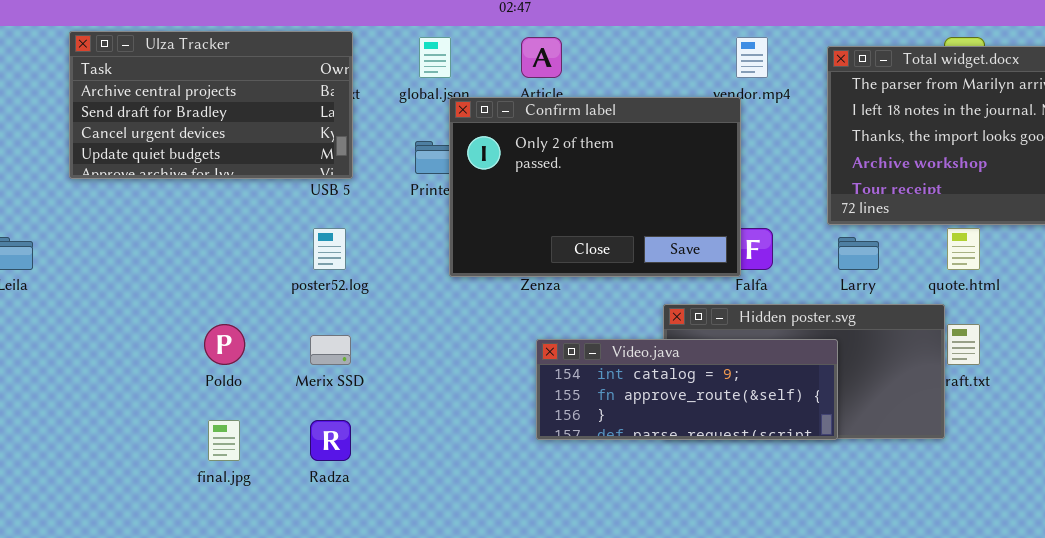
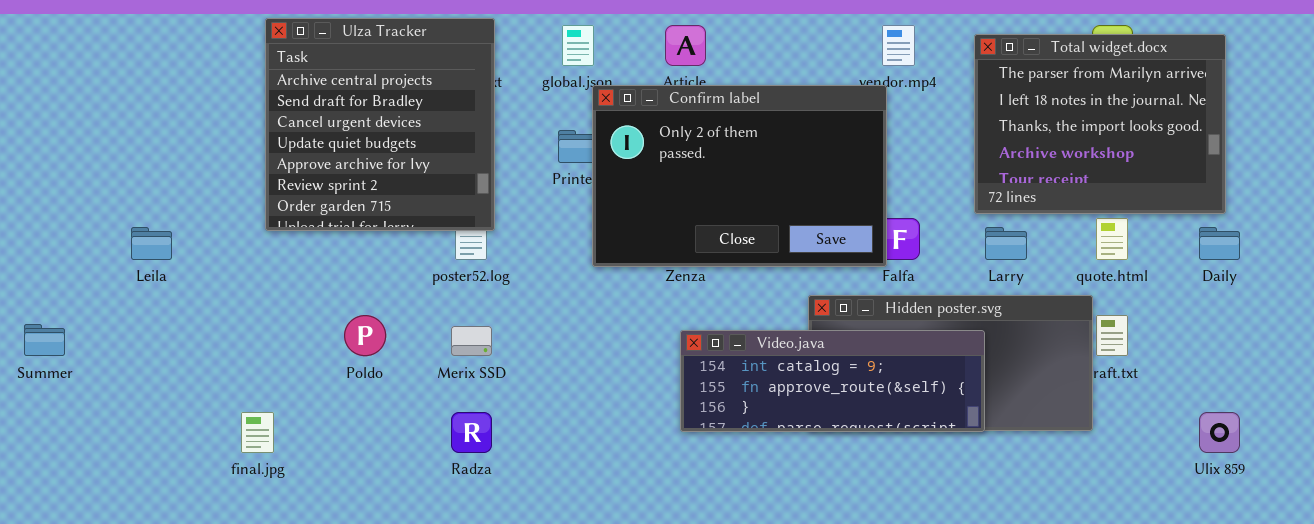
Ulza Tracker: [69,31,353,179] -> [265,18,495,231], resized
final.jpg: [208,420,240,461] -> [241,412,274,453], moved

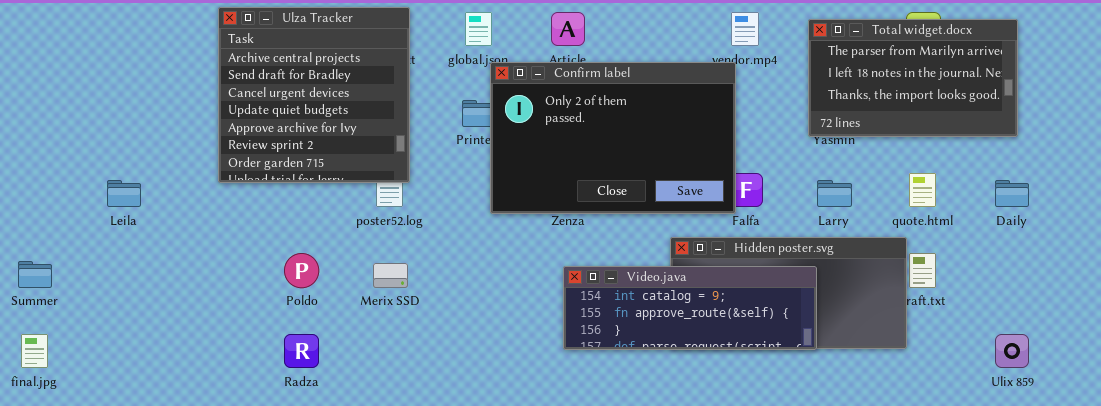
Total widget.docx: [974,34,1226,214] -> [808,19,1018,137], resized
final.jpg: [241,412,274,453] -> [21,334,48,368], moved
Radza: [451,412,492,453] -> [284,334,319,368], moved

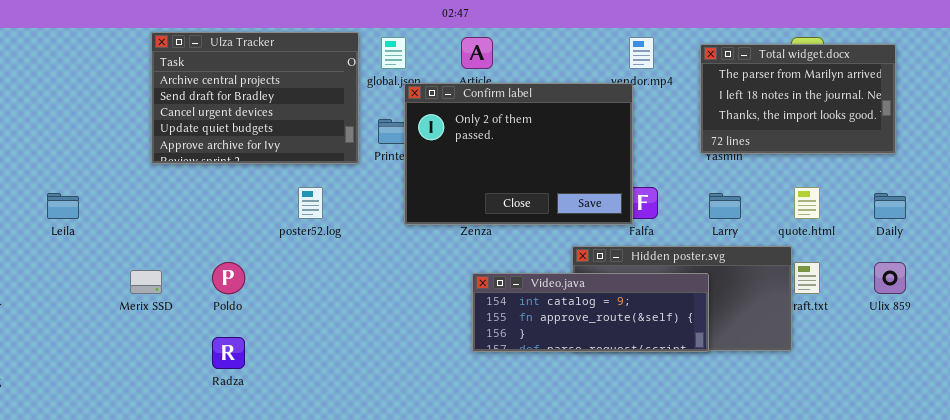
Ulza Tracker: [218,7,410,183] -> [151,32,359,164], resized
Merix SSD: [373,263,408,288] -> [130,270,162,294], moved
Ulix 859: [995,334,1029,368] -> [874,262,906,294], moved

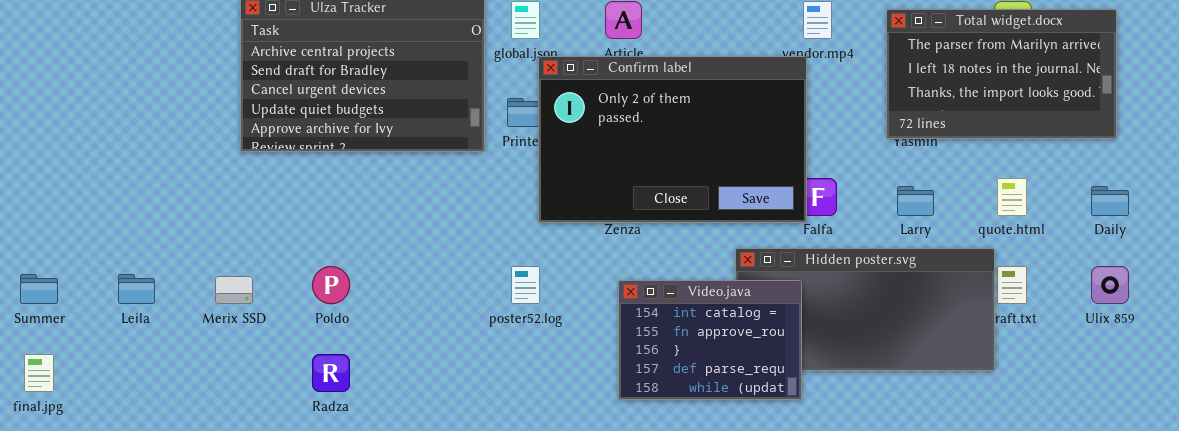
poster52.log: [298,187,323,219] -> [511,266,540,304], moved
Leila: [47,193,79,219] -> [118,274,155,304], moved
Video.java: [472,273,709,352] -> [618,280,802,400], resized

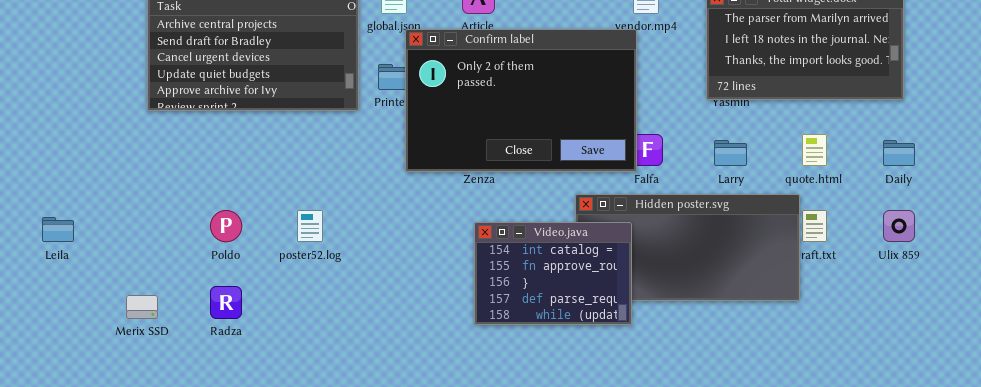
poster52.log: [511,266,540,304] -> [297,210,323,242], moved
Merix SSD: [215,276,253,304] -> [126,295,158,319], moved

